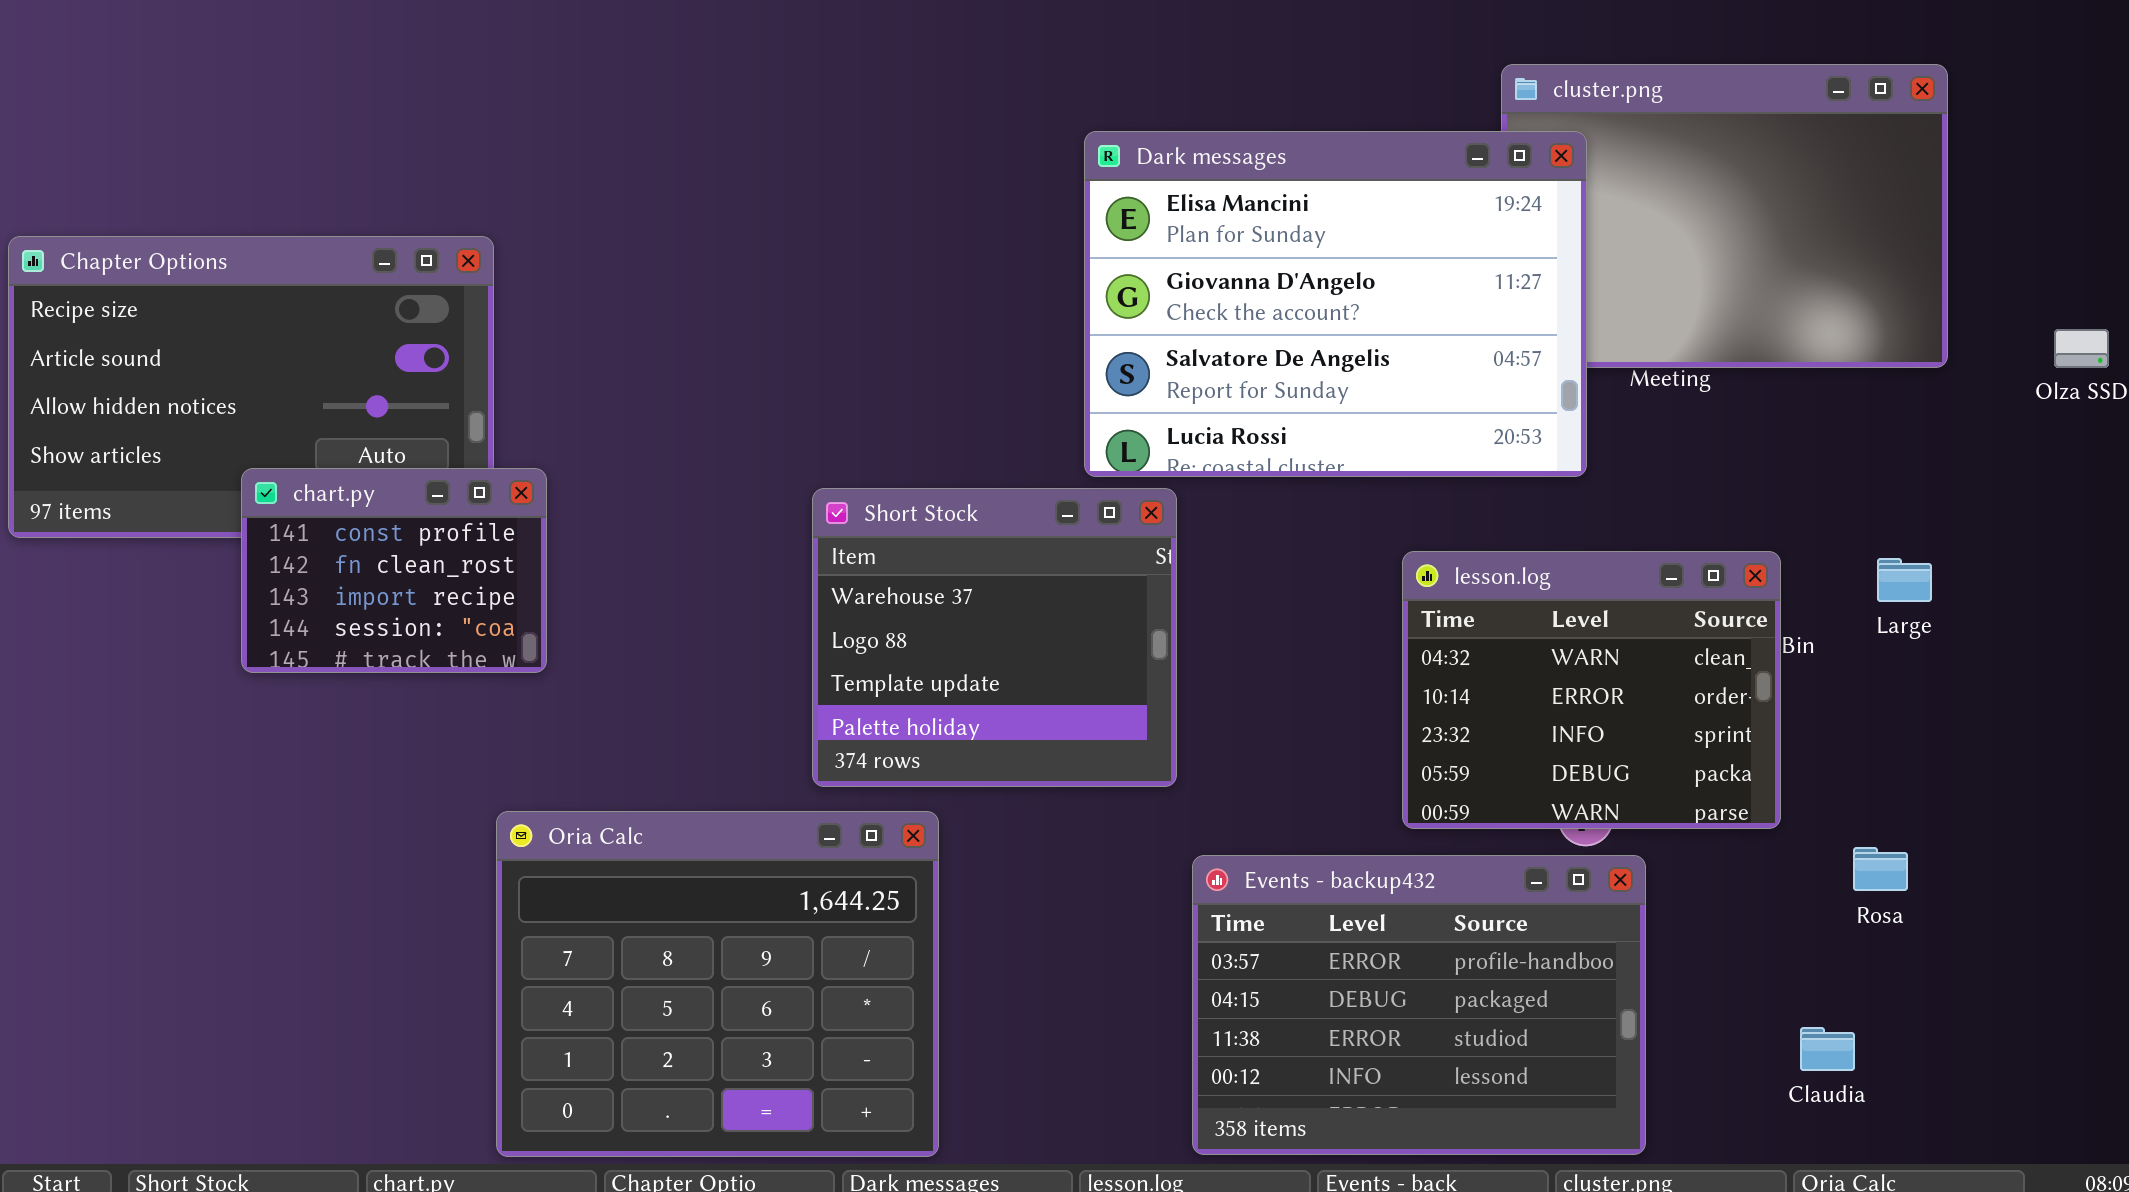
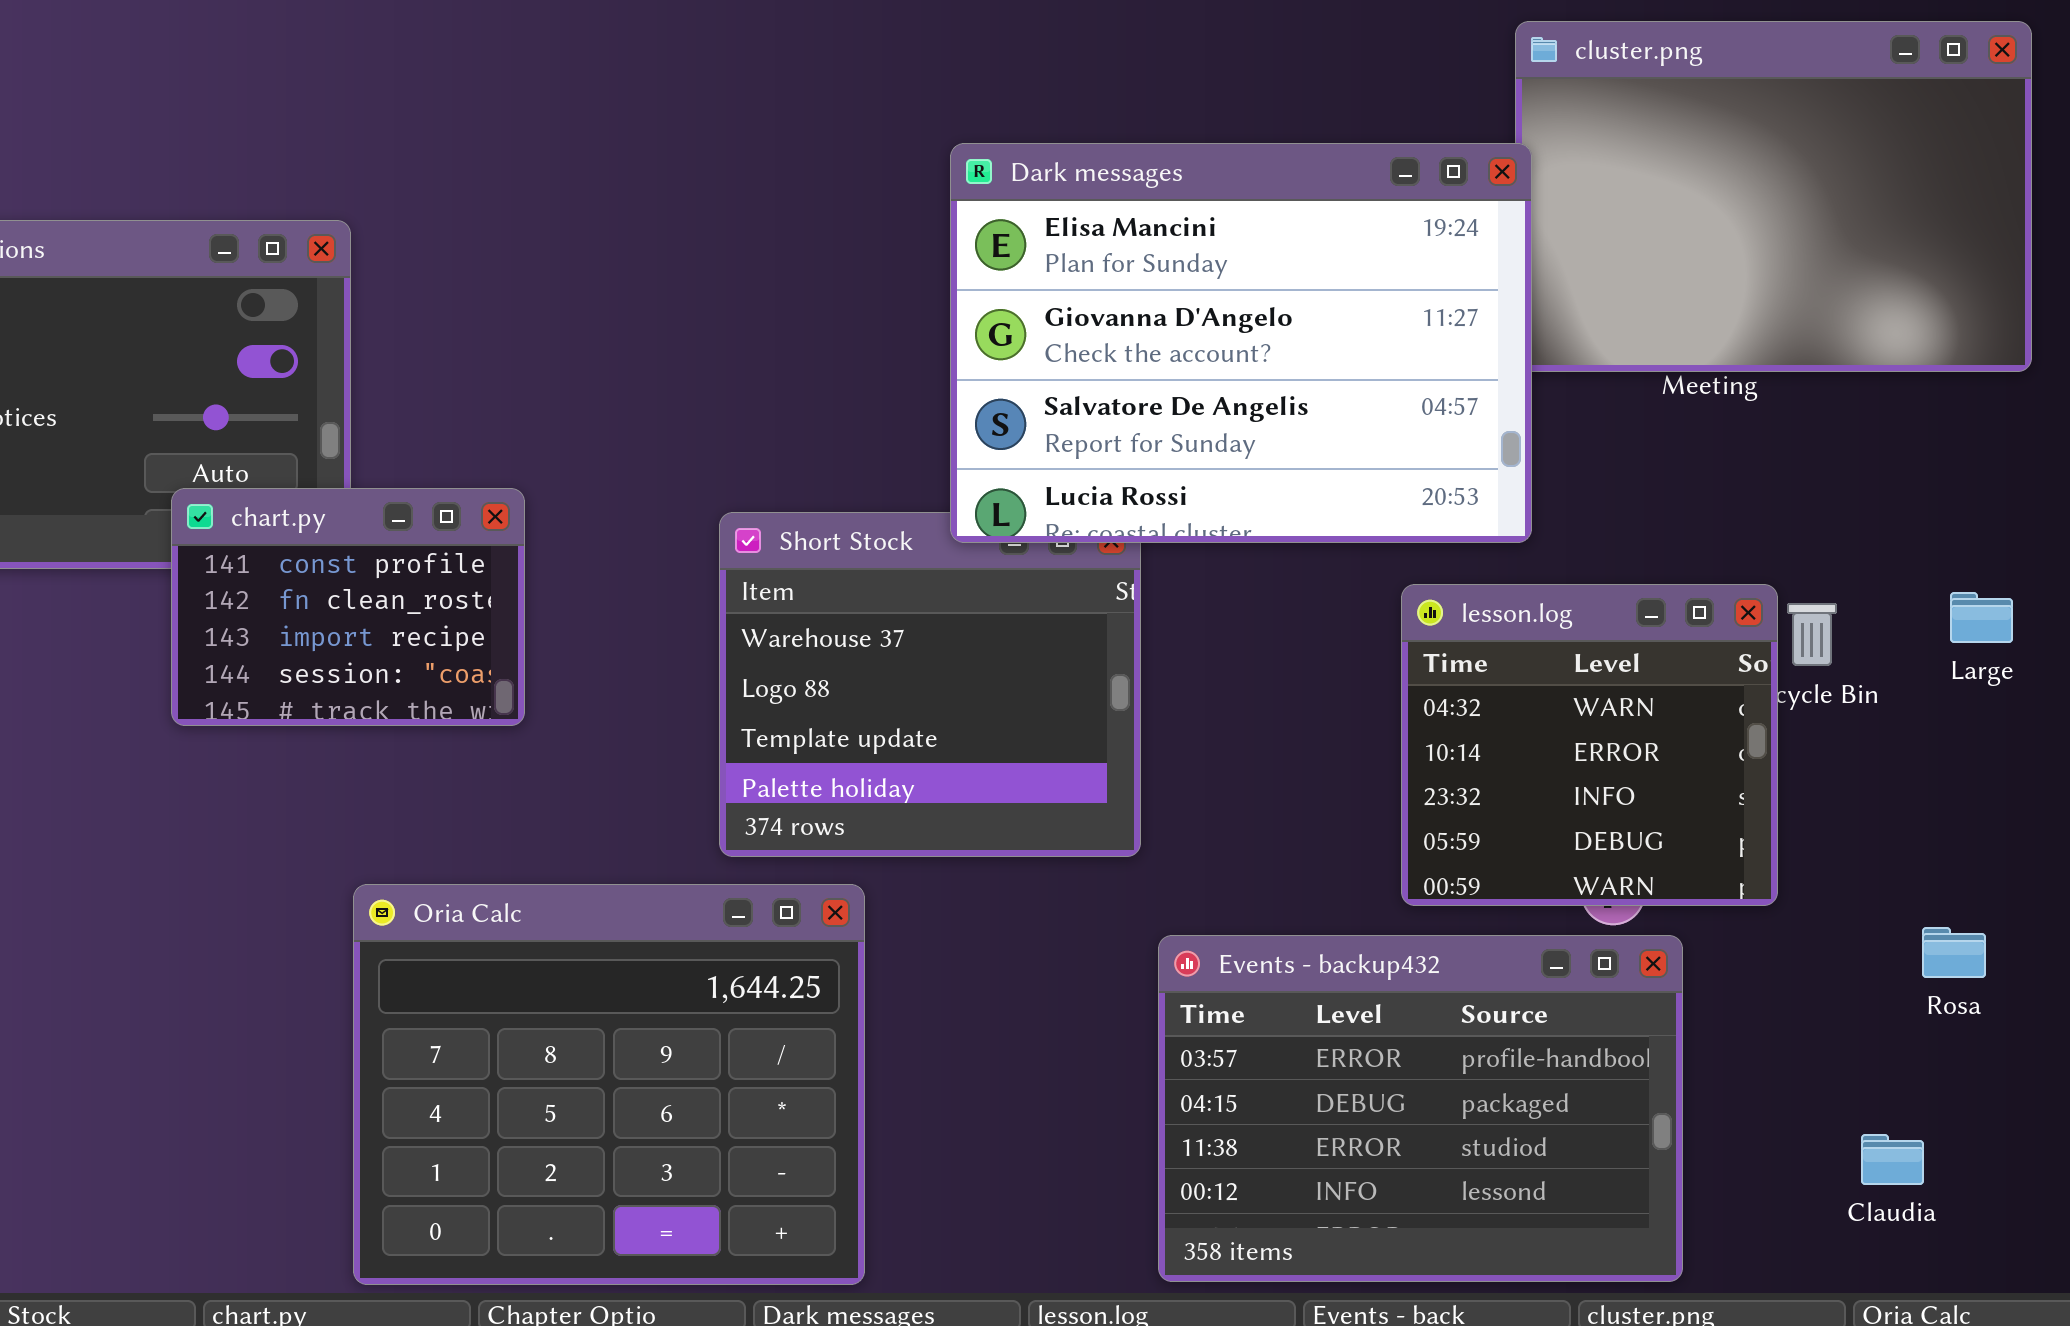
Dark messages: [1084,131,1587,477] -> [950,143,1532,543], moved
chart.py: [241,468,547,673] -> [171,488,525,726], moved
lesson.log: [1402,551,1781,829] -> [1401,584,1778,906], resized

